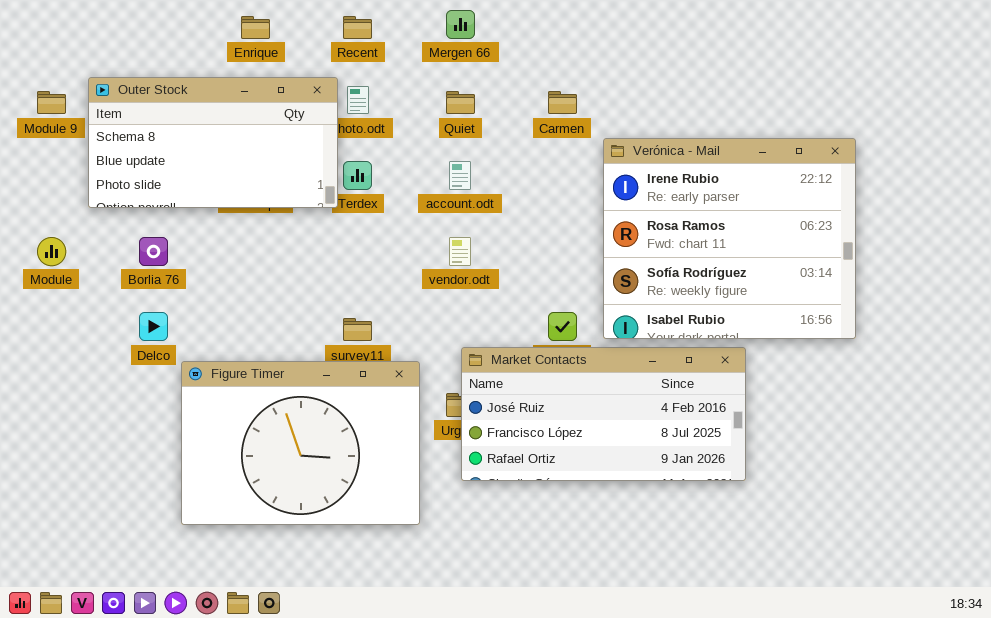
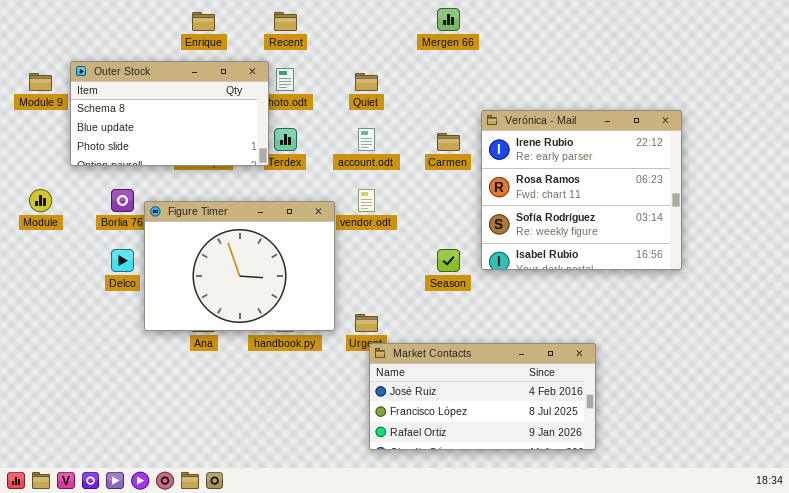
Mergen 66: [446,10,475,39] -> [437,8,460,31], moved
Carmen: [548,91,577,114] -> [437,133,460,151], moved
Market Contacts: [461,347,746,481] -> [369,343,596,450], moved
Figure Timer: [181,361,420,525] -> [144,201,335,331], moved

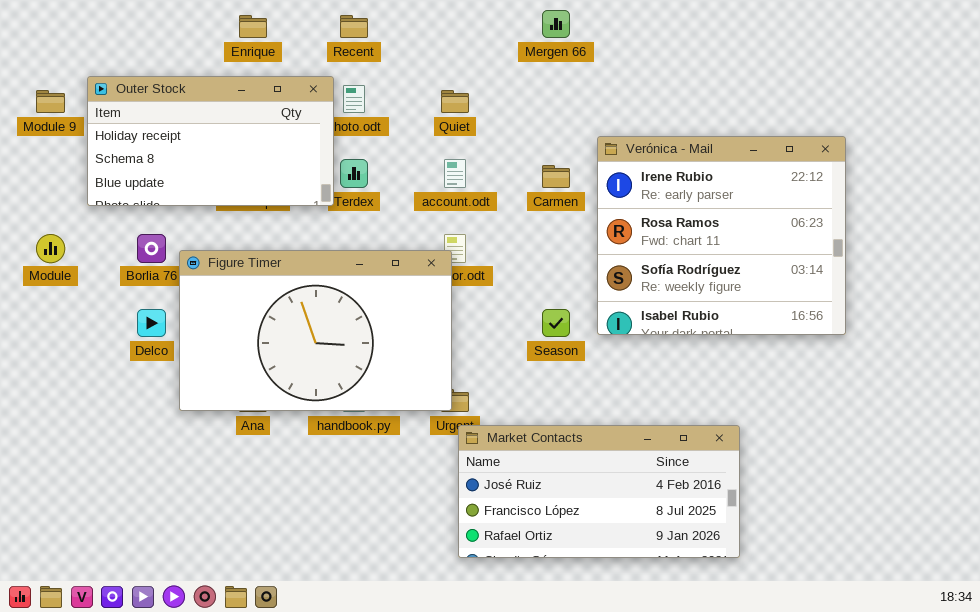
Outer Stock: [70,61,269,166] -> [87,76,334,206], scrolled up 1 row
Figure Timer: [144,201,335,331] -> [179,250,452,411], resized

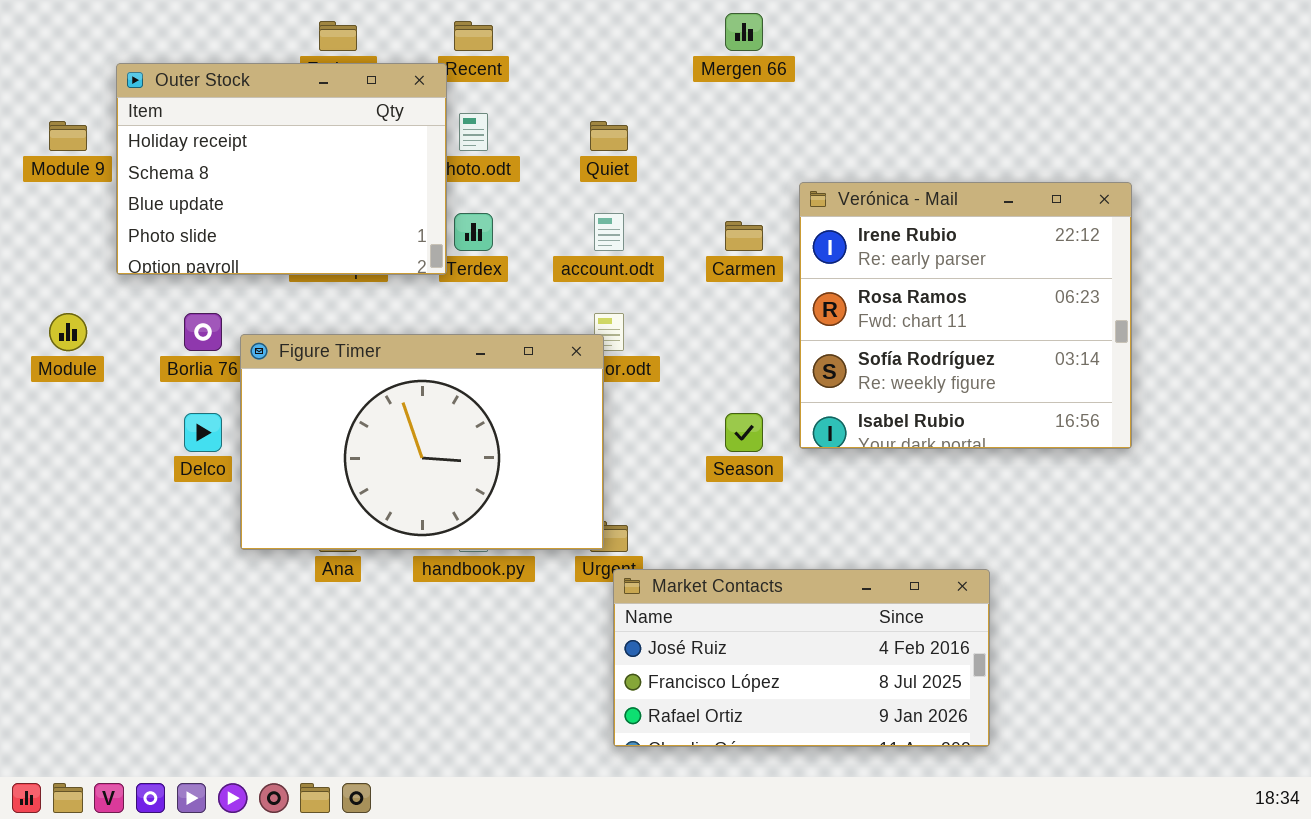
Outer Stock: [87,76,334,206] -> [116,63,447,275], resized

